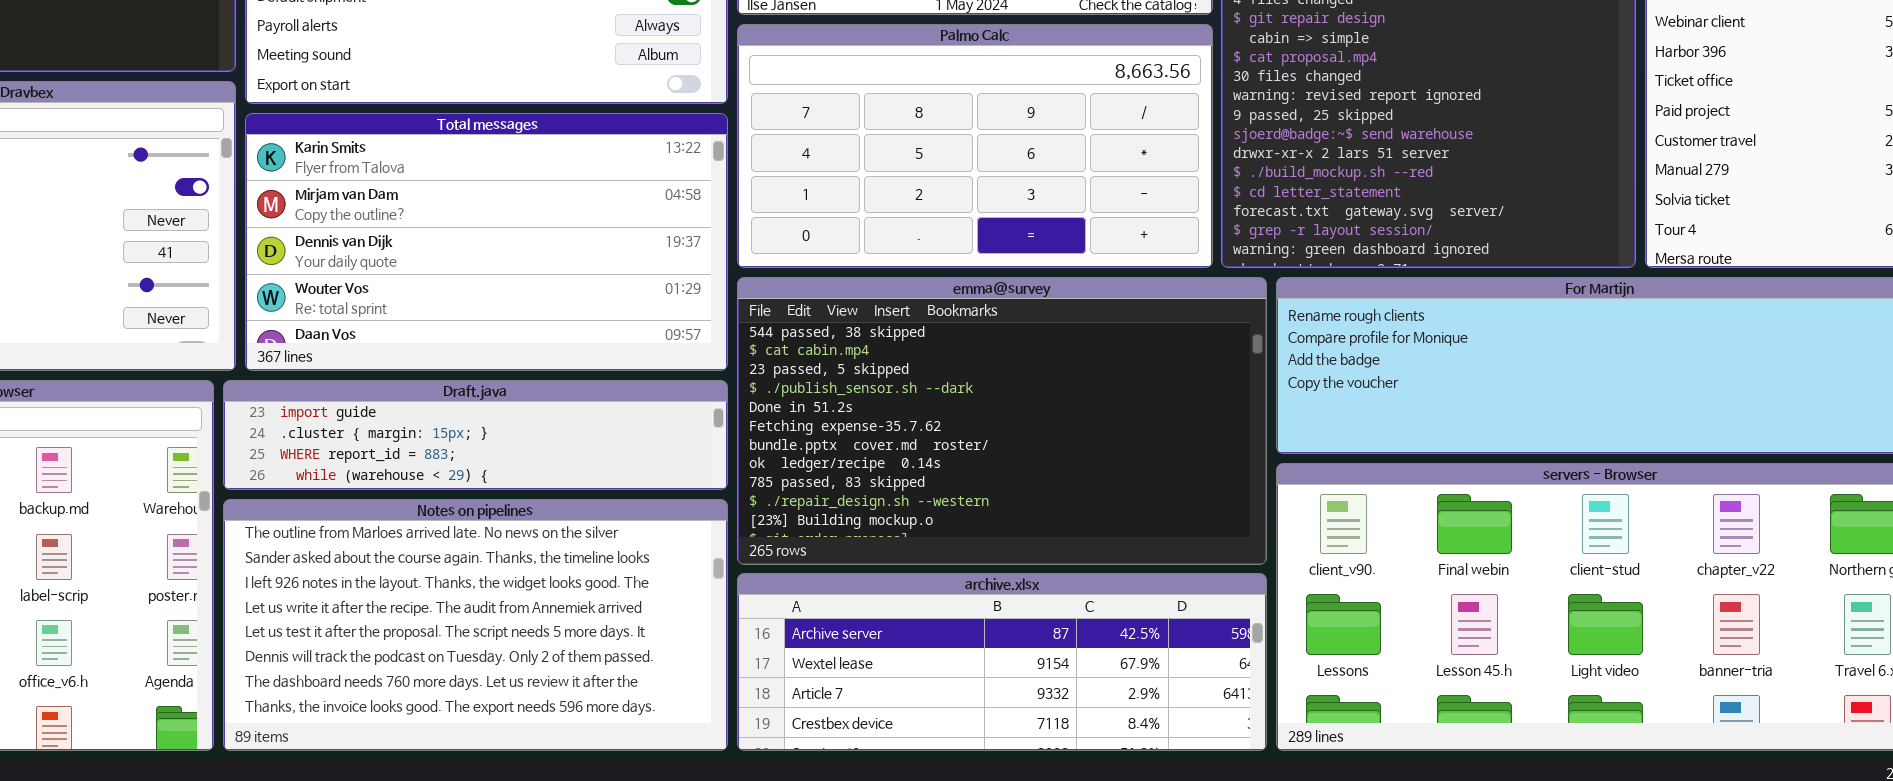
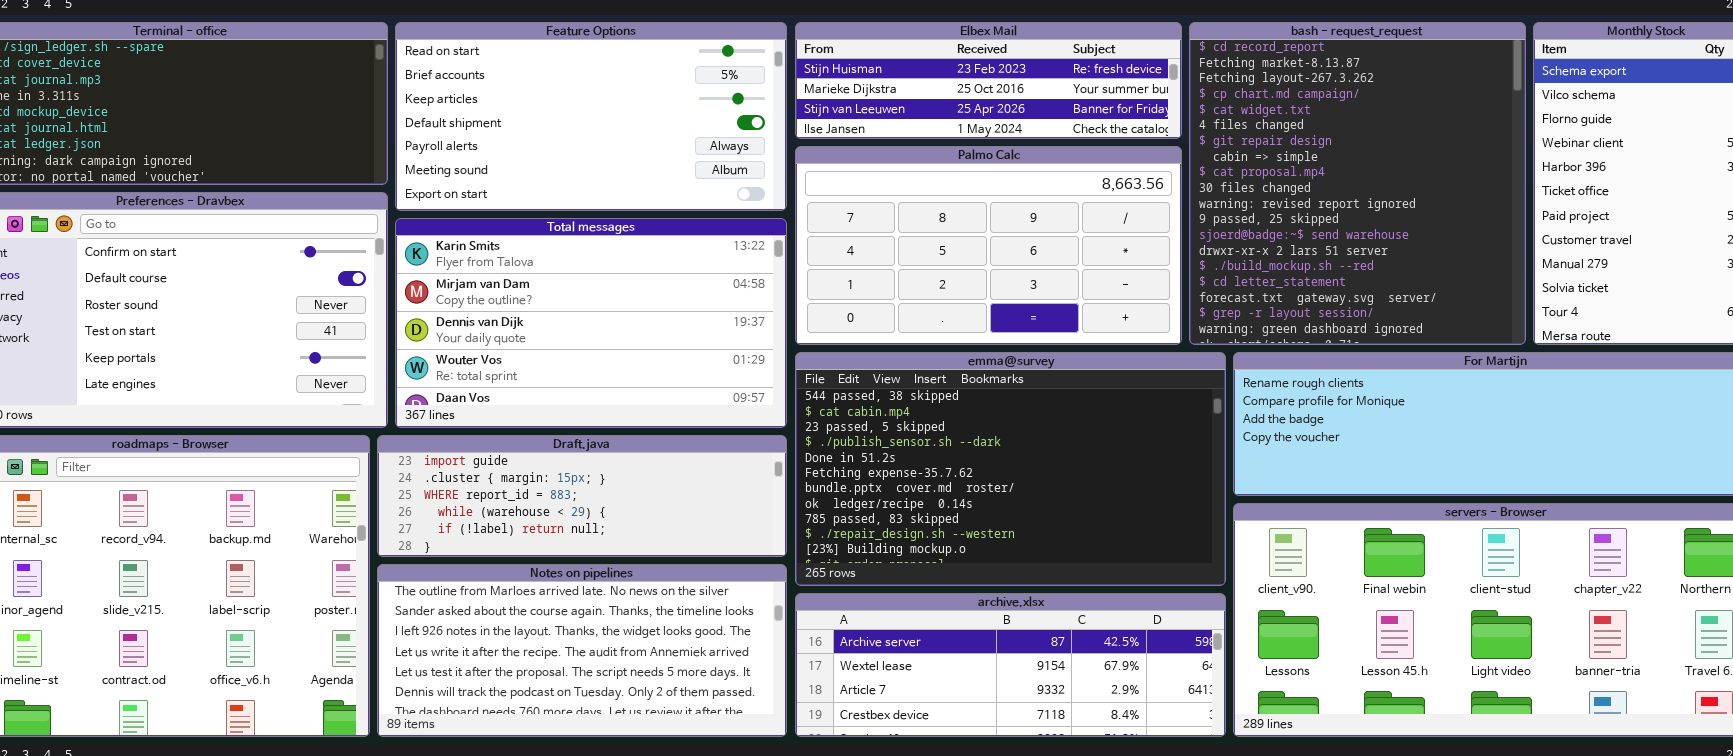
Draft.java: [223,380,728,490] -> [377,435,787,557], resized
Notes on pipelines: [223,499,728,751] -> [377,564,787,737], resized

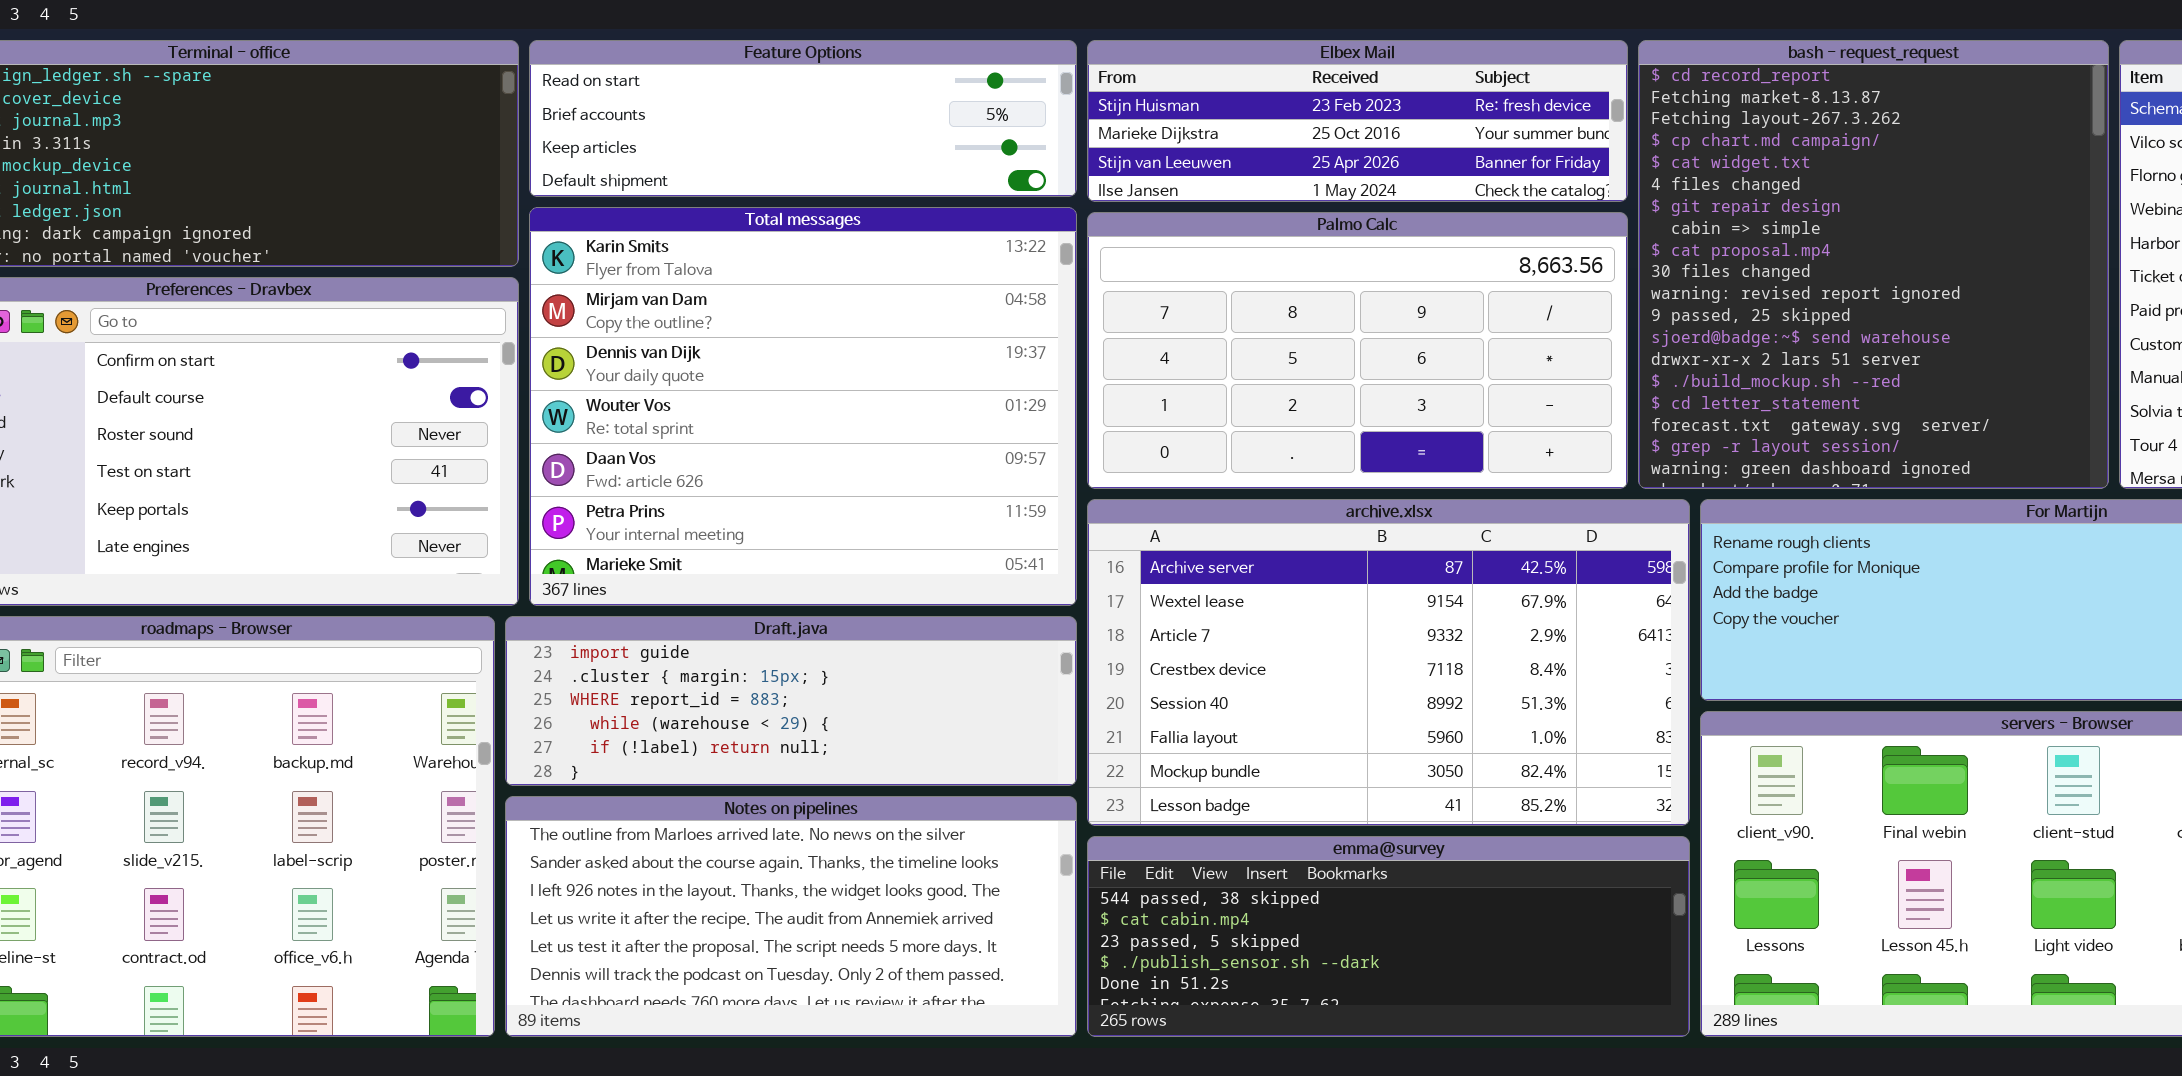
Feature Options: [395,22,787,211] -> [529,40,1077,197], resized
Total messages: [395,218,787,428] -> [529,207,1077,606], resized
emma@survey: [795,352,1226,586] -> [1087,836,1690,1037], moved, resized
archive.xlsx: [795,593,1226,737] -> [1087,499,1690,826], moved, resized

